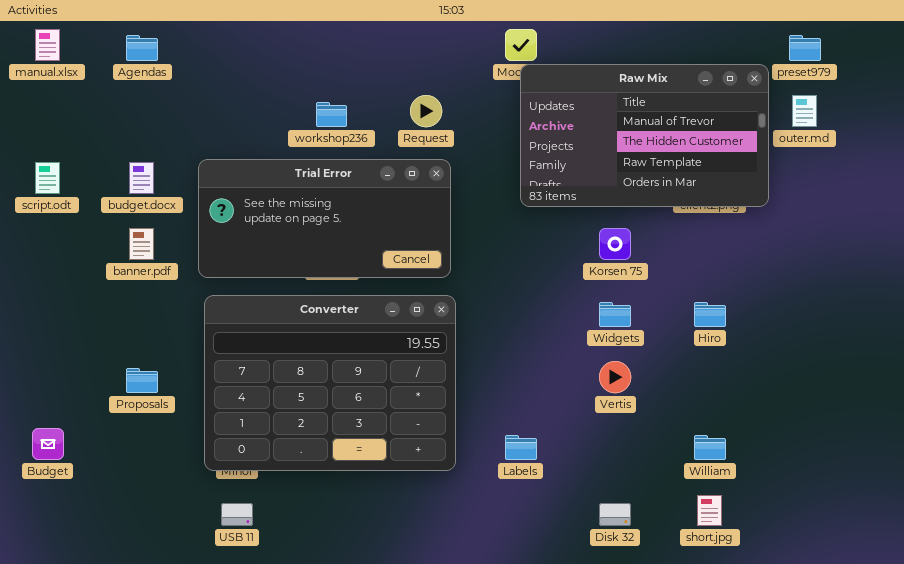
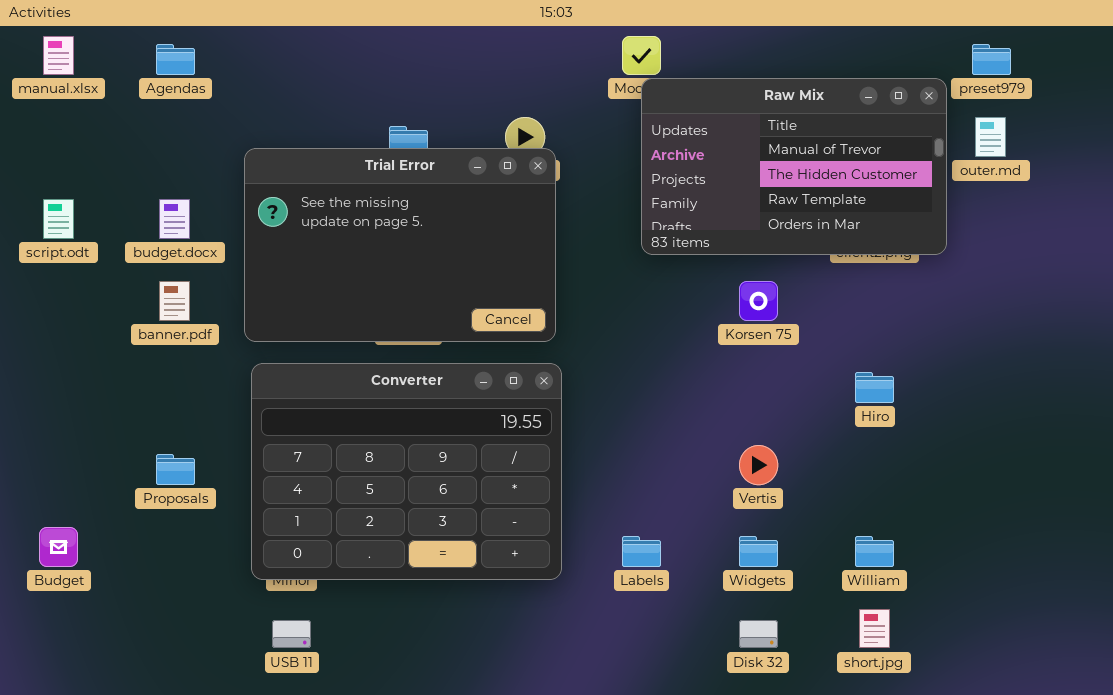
Trial Error: [198,159,451,278] -> [244,148,556,342], resized
Widgets: [599,302,631,327] -> [739,536,778,567], moved

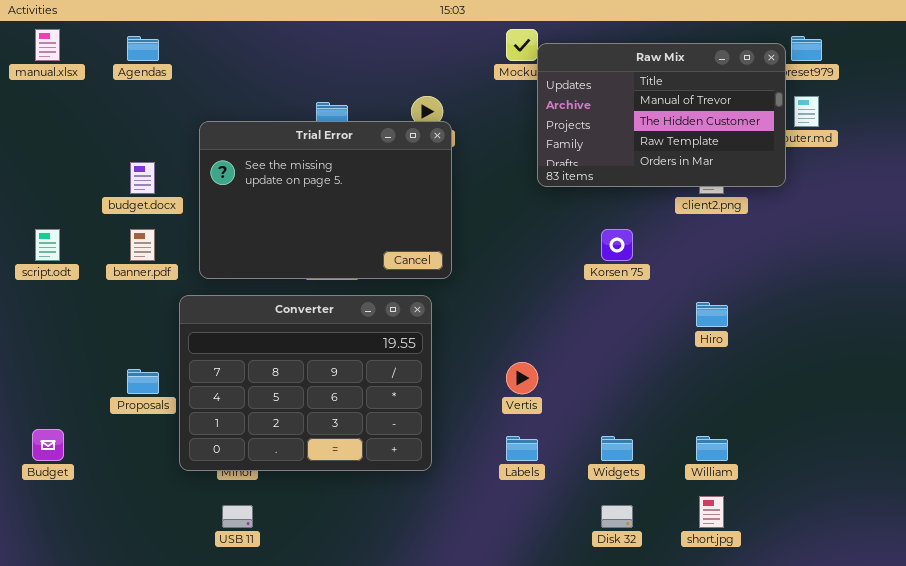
Raw Mix: [641,78,947,255] -> [537,43,786,187], moved
script.odt: [43,199,74,239] -> [35,229,60,261], moved
Converter: [251,363,562,580] -> [179,295,432,471], moved
Vertis: [739,445,778,485] -> [506,362,538,394], moved

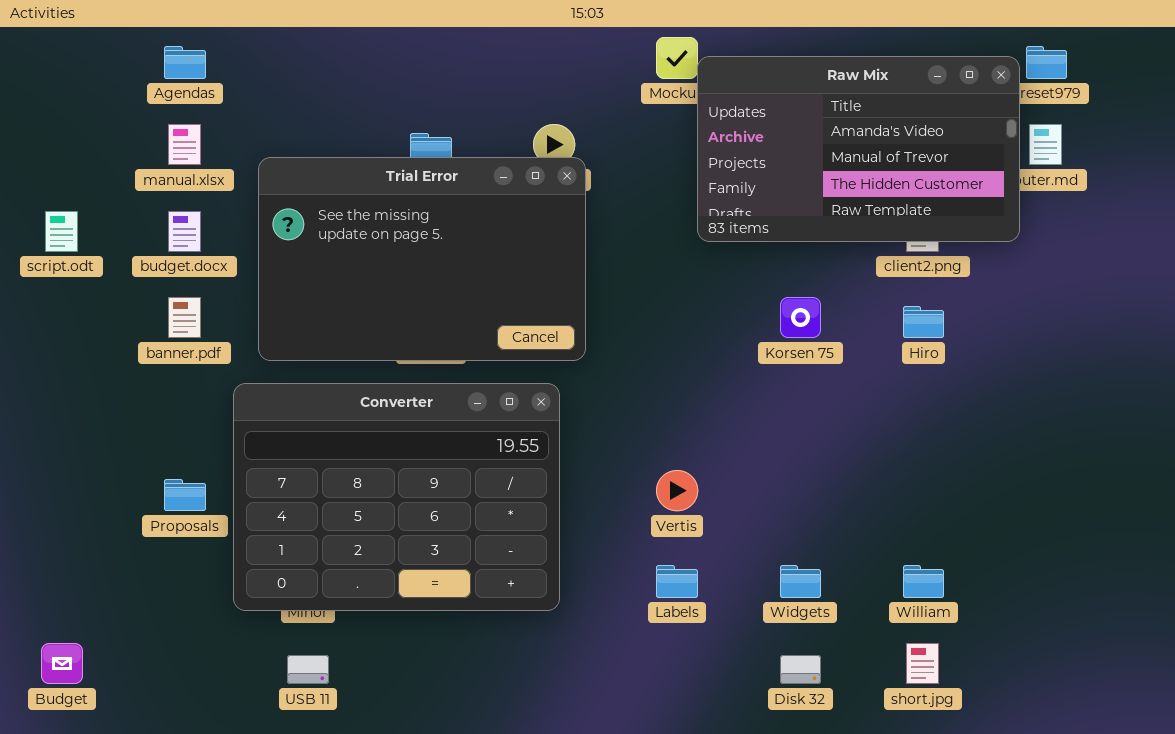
manual.xlsx: [35,29,60,61] -> [168,124,201,165], moved
Raw Mix: [537,43,786,187] -> [697,56,1020,242], scrolled up 1 row
script.odt: [35,229,60,261] -> [45,211,78,252], moved
Hiro: [696,302,728,327] -> [903,306,944,338], moved
Budget: [32,429,64,461] -> [41,643,83,684], moved

